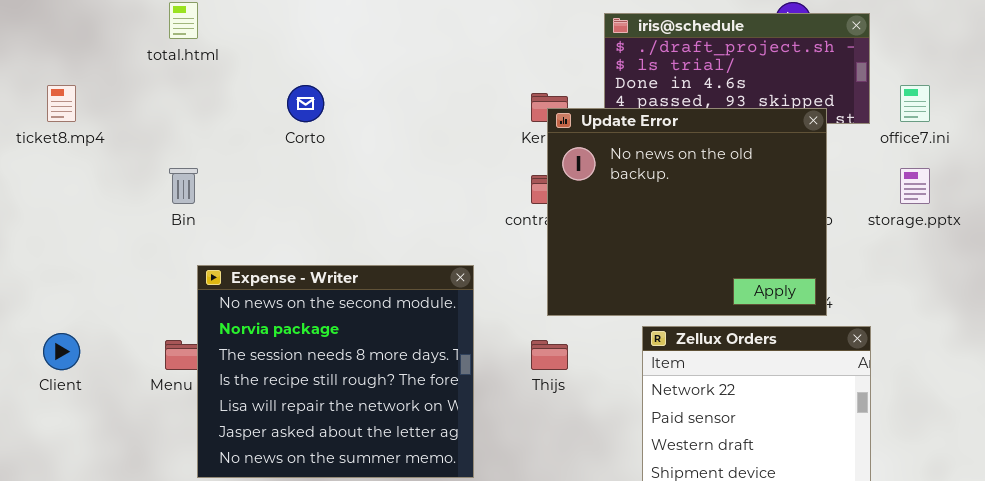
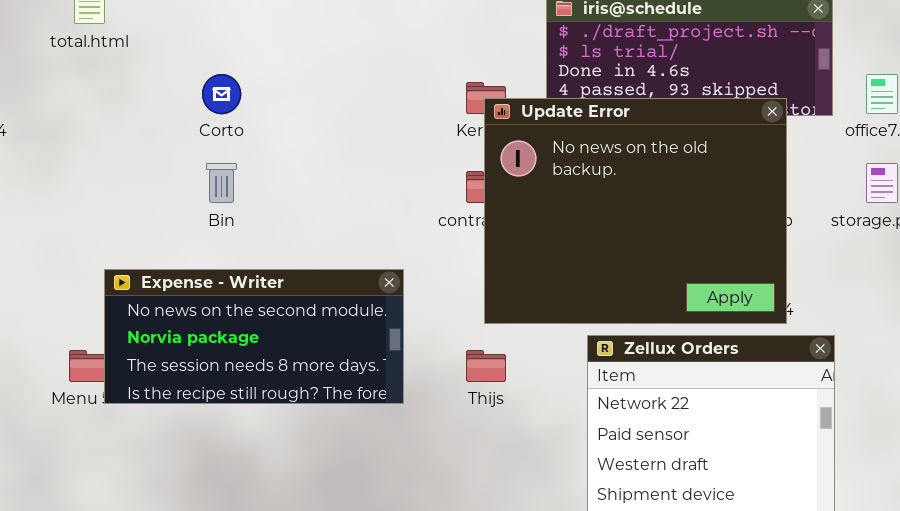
Bin: [169,168,198,204] -> [206,163,237,203], moved
Expense - Writer: [197,265,474,478] -> [104,269,404,404], resized

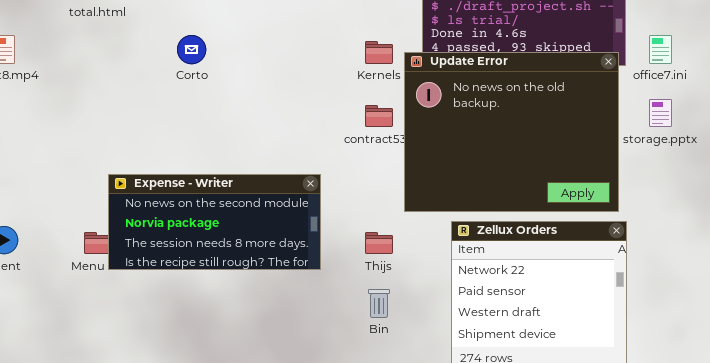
Update Error: [484,98,787,324] -> [404,52,619,212], moved
Bin: [206,163,237,203] -> [368,289,390,318], moved

